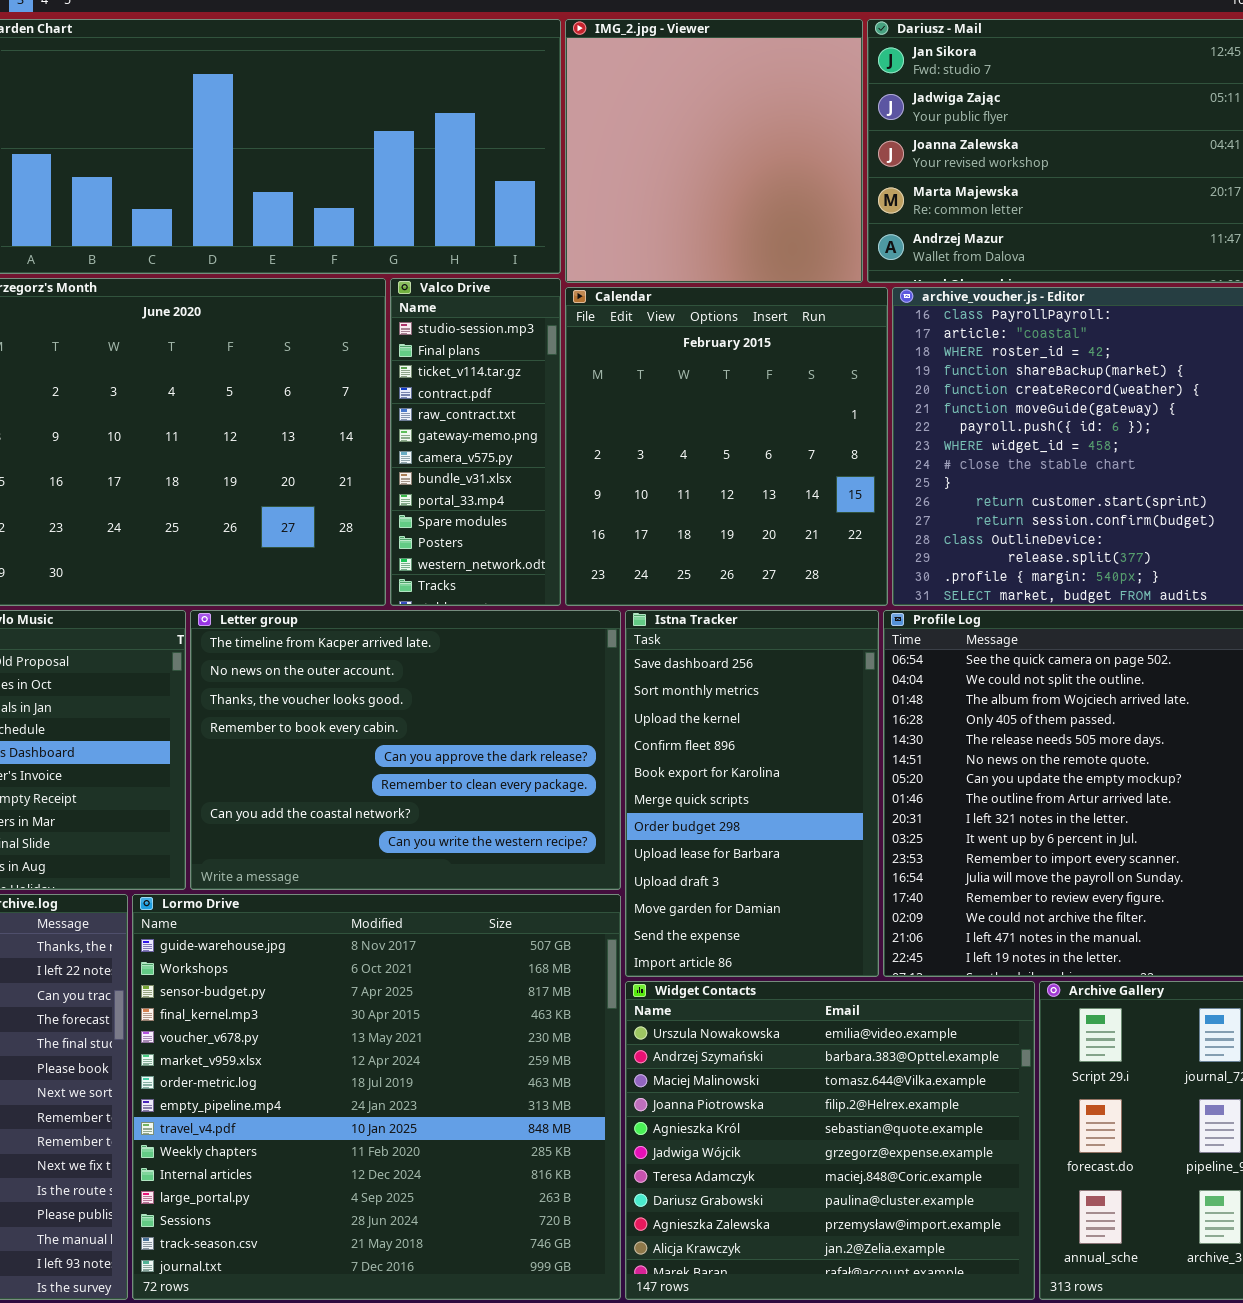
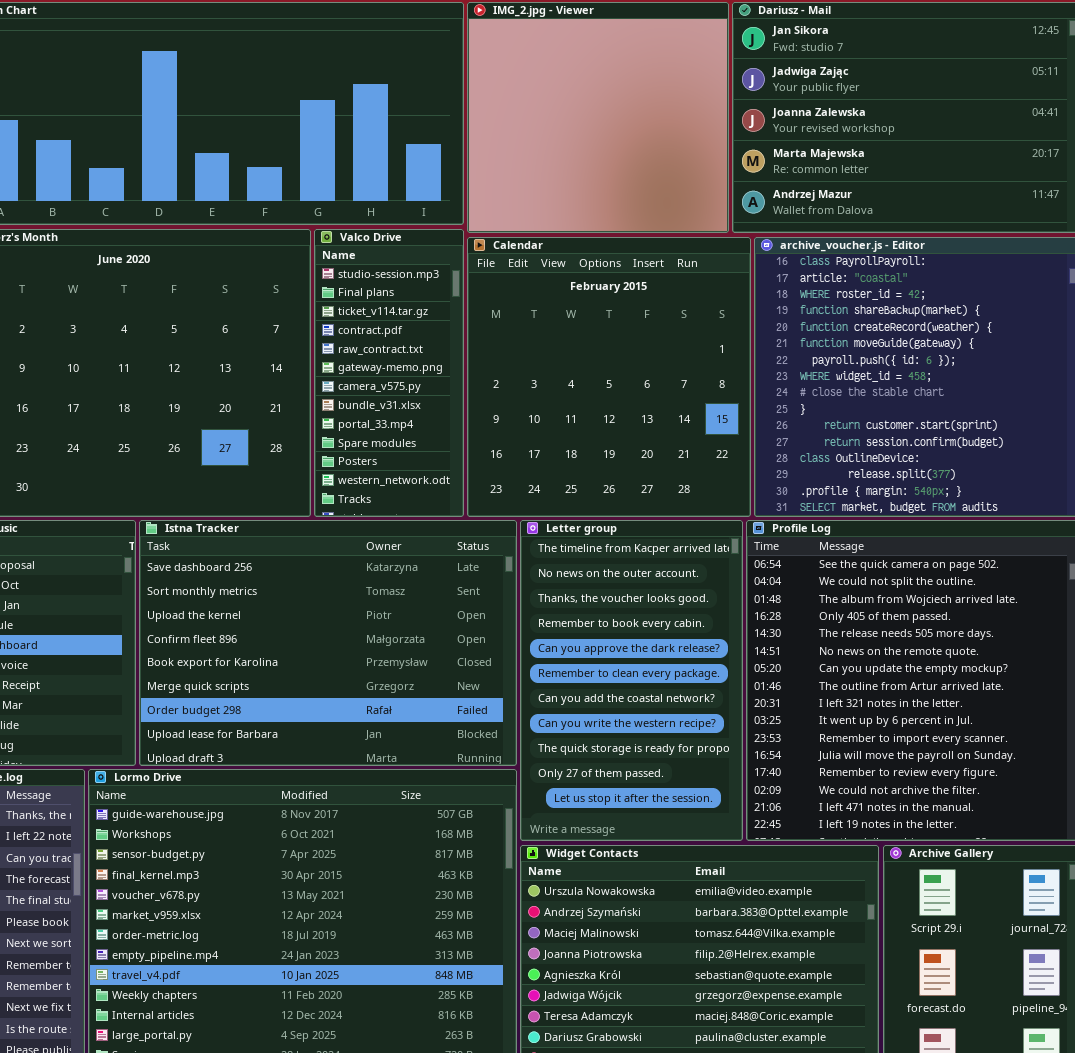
Letter group: [190,610,621,890] -> [520,520,743,841], moved, resized
Istna Tracker: [625,610,879,977] -> [139,520,517,766], moved, resized

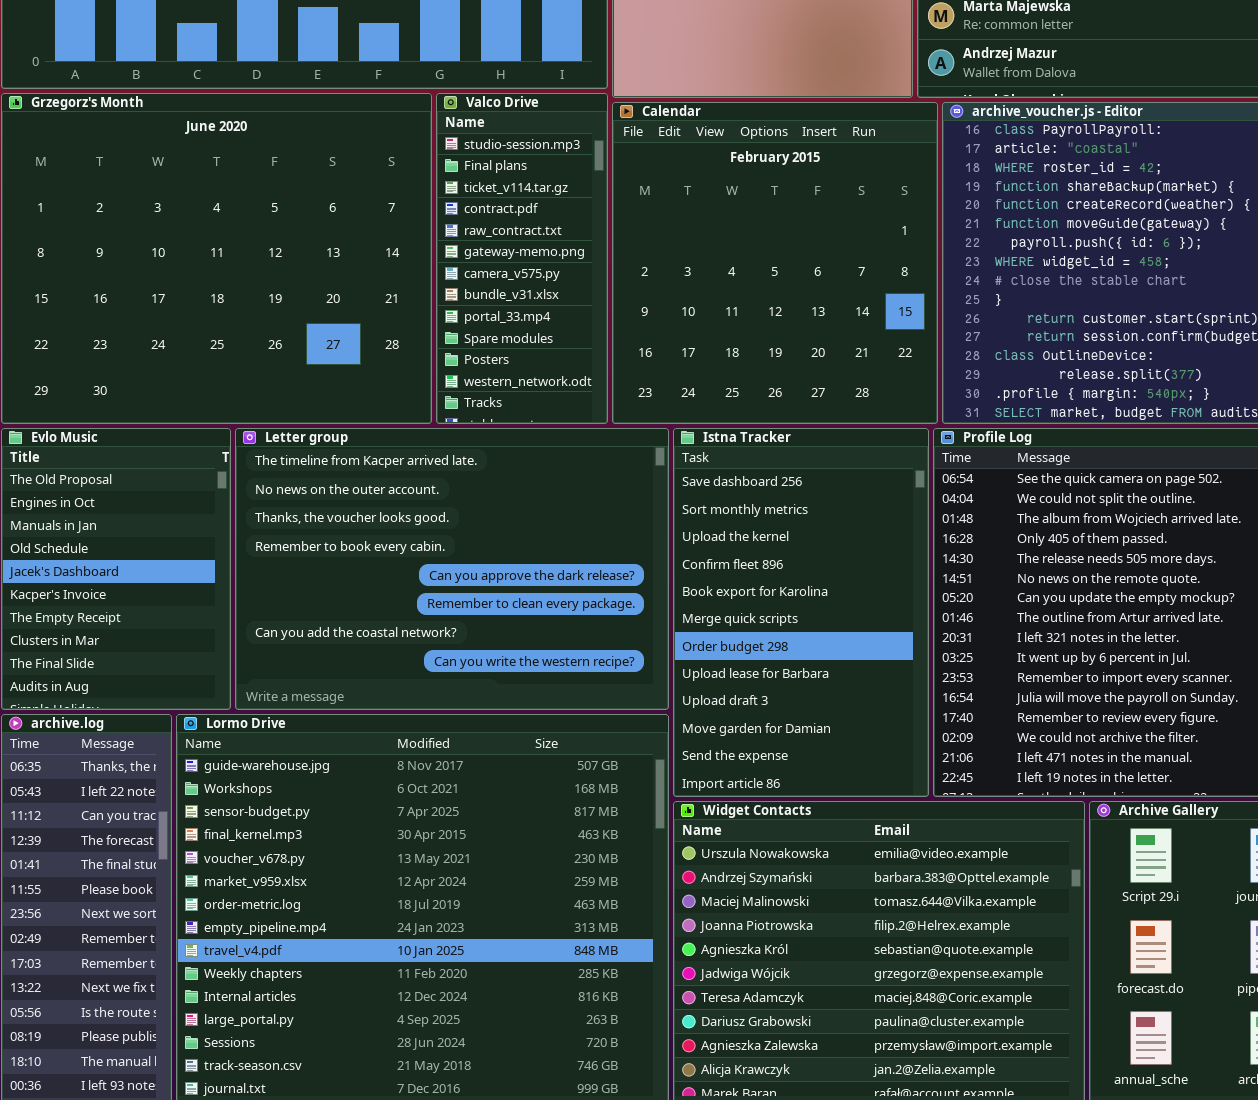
Istna Tracker: [139,520,517,766] -> [673,428,929,797], moved, resized
Letter group: [520,520,743,841] -> [235,428,669,710], moved, resized

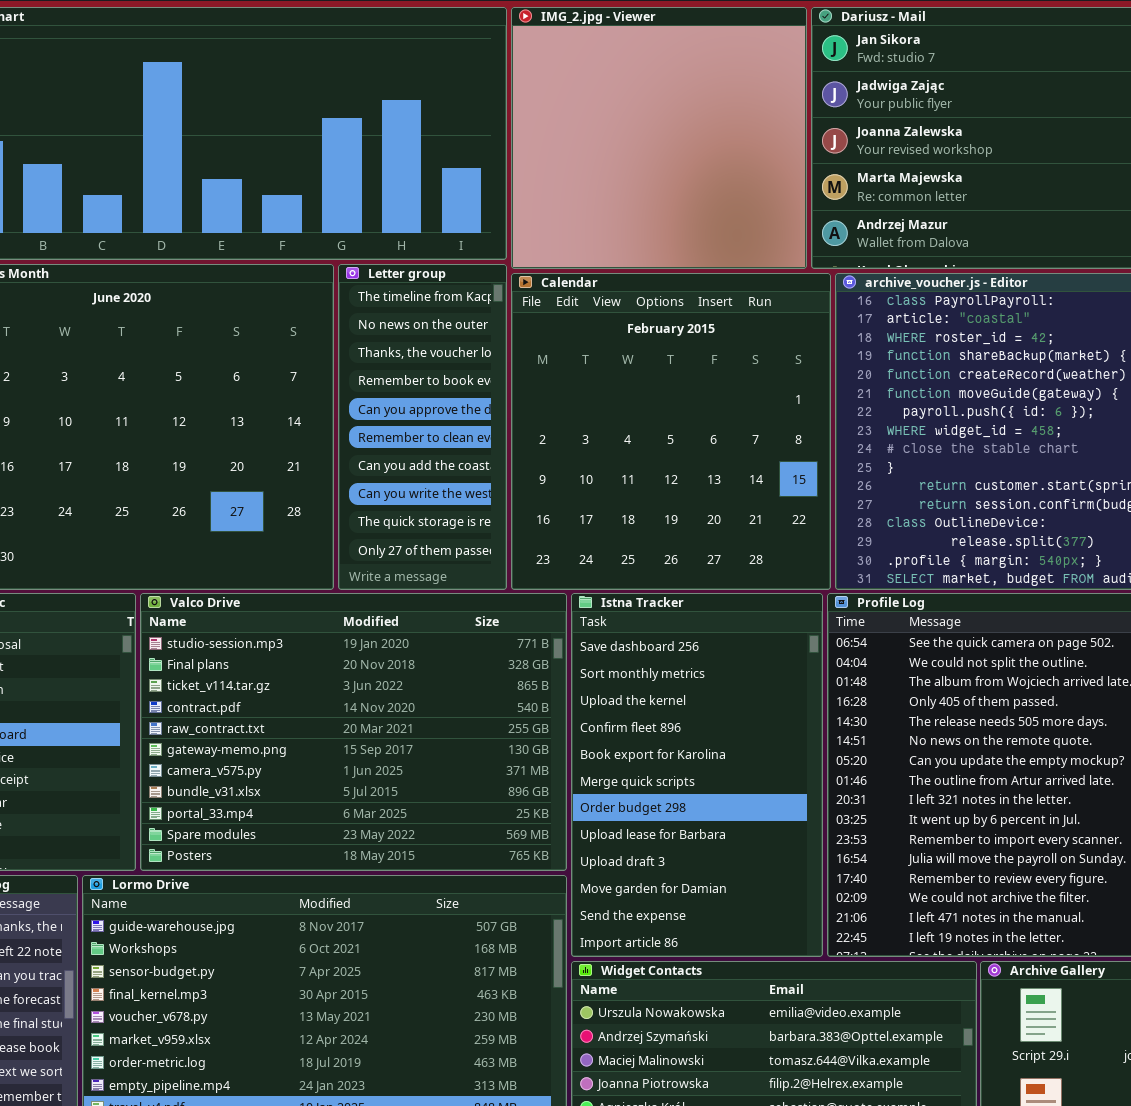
Valco Drive: [436,93,608,424] -> [140,593,567,871], moved, resized
Letter group: [235,428,669,710] -> [338,264,507,590], moved, resized

